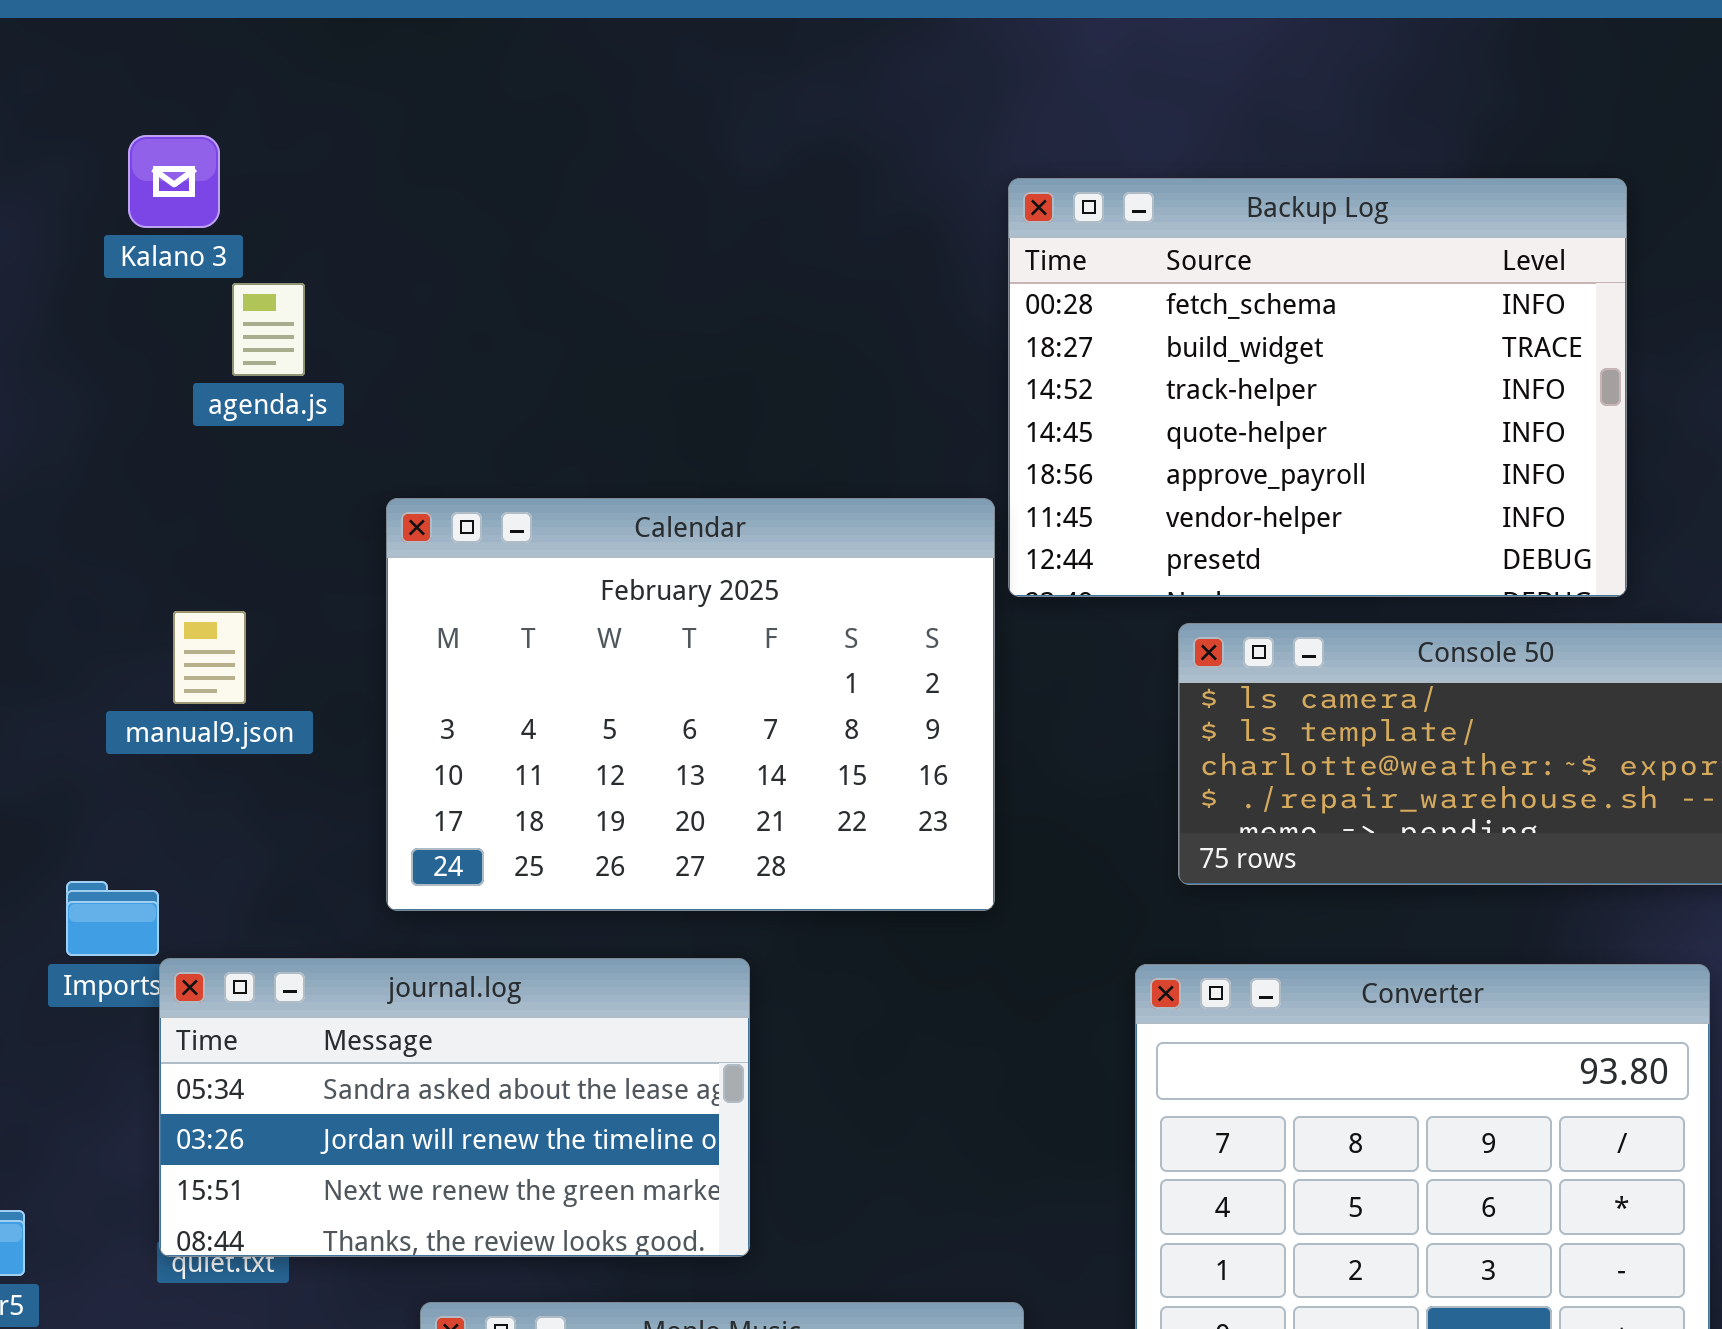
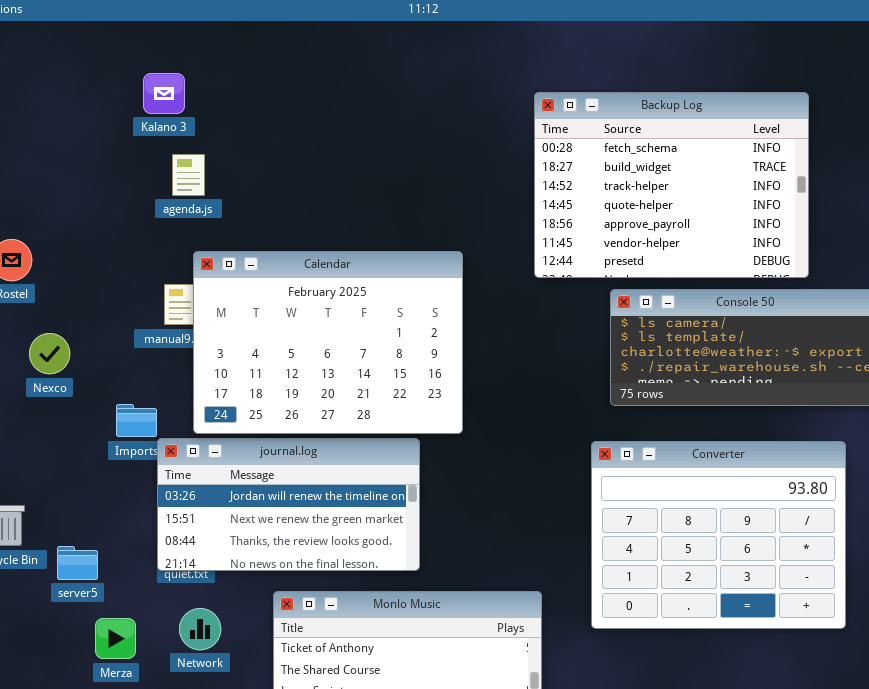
agenda.js: [232,283,305,376] -> [172,154,205,196], moved
Calendar: [386,498,995,911] -> [193,251,463,434], moved
journal.log: [159,958,750,1257] -> [157,438,420,571], scrolled down 1 row

